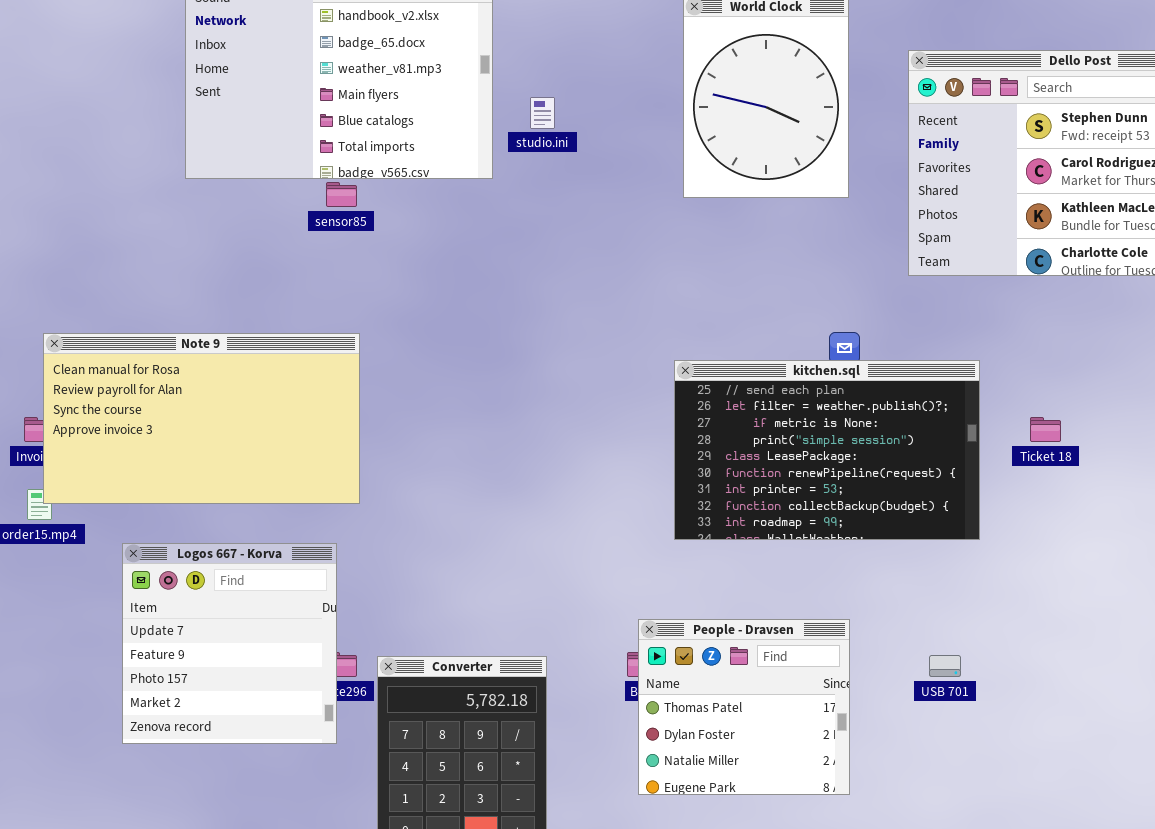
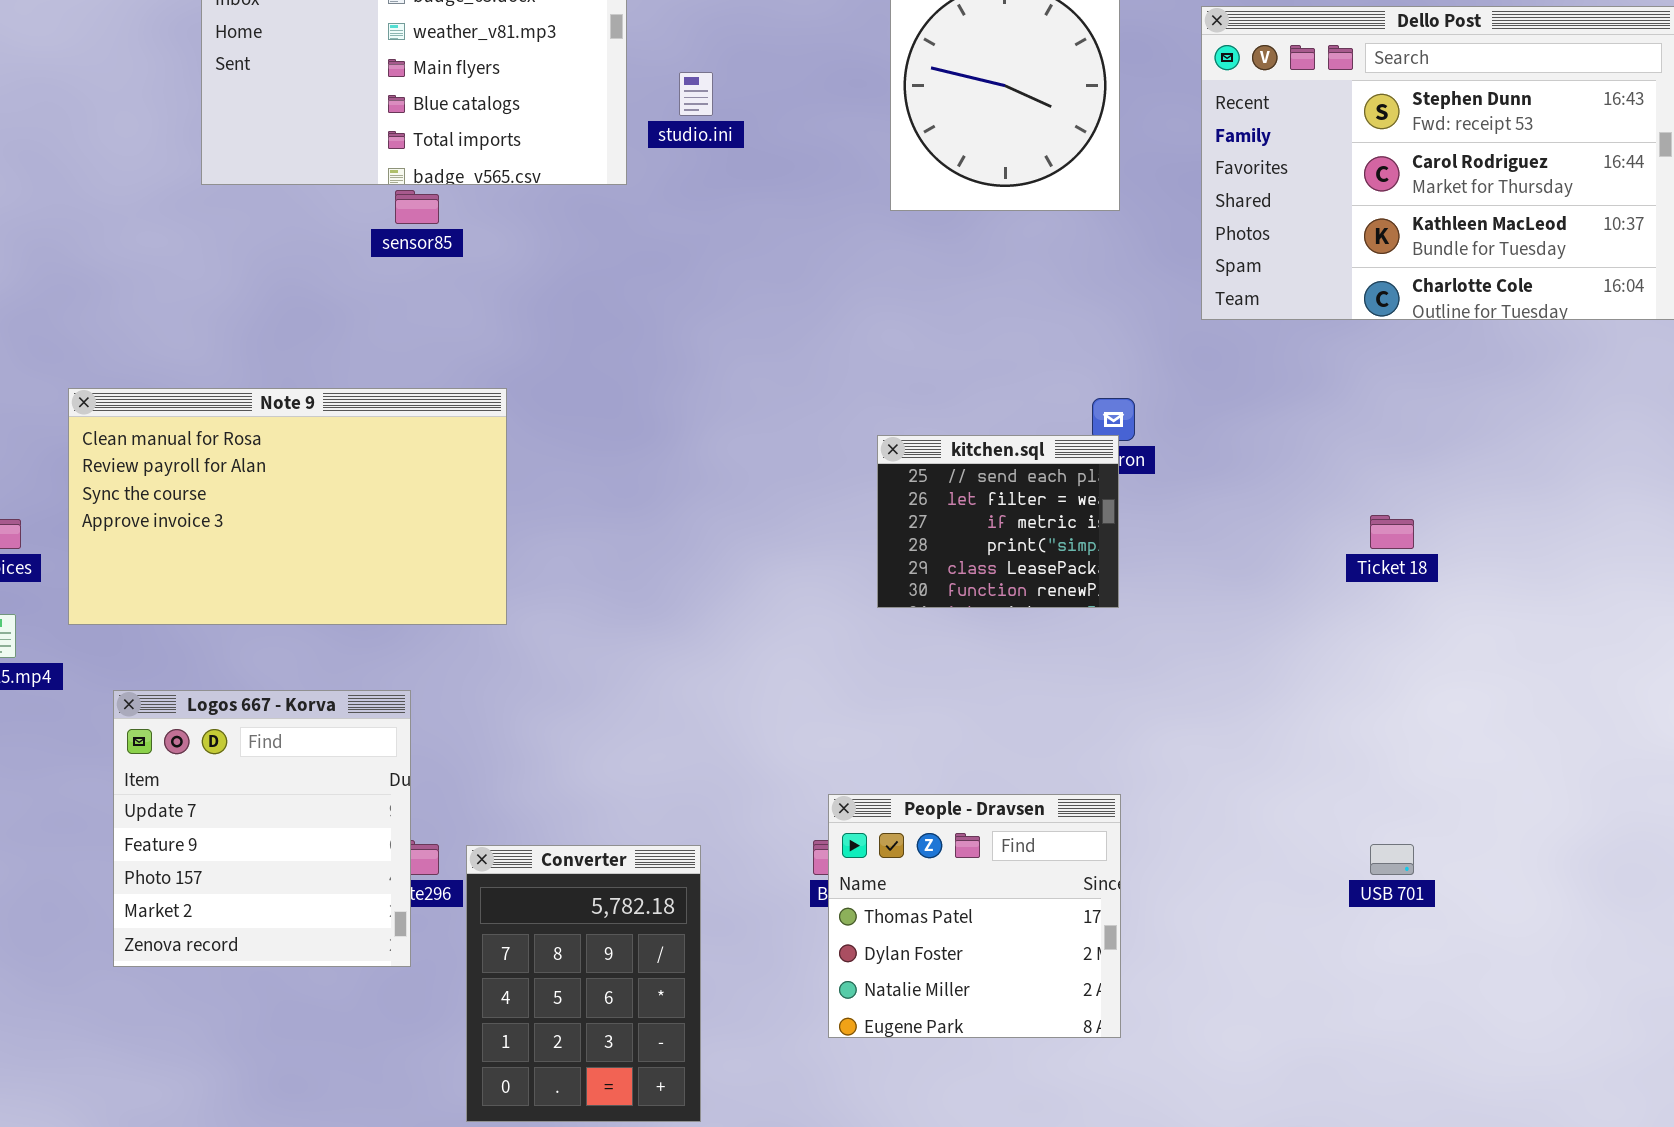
Note 9: [43,333,360,504] -> [68,388,507,625], moved
kitchen.sql: [674,360,980,540] -> [877,435,1119,608], resized
USB 701: [929,655,961,677] -> [1370,844,1414,875], moved

